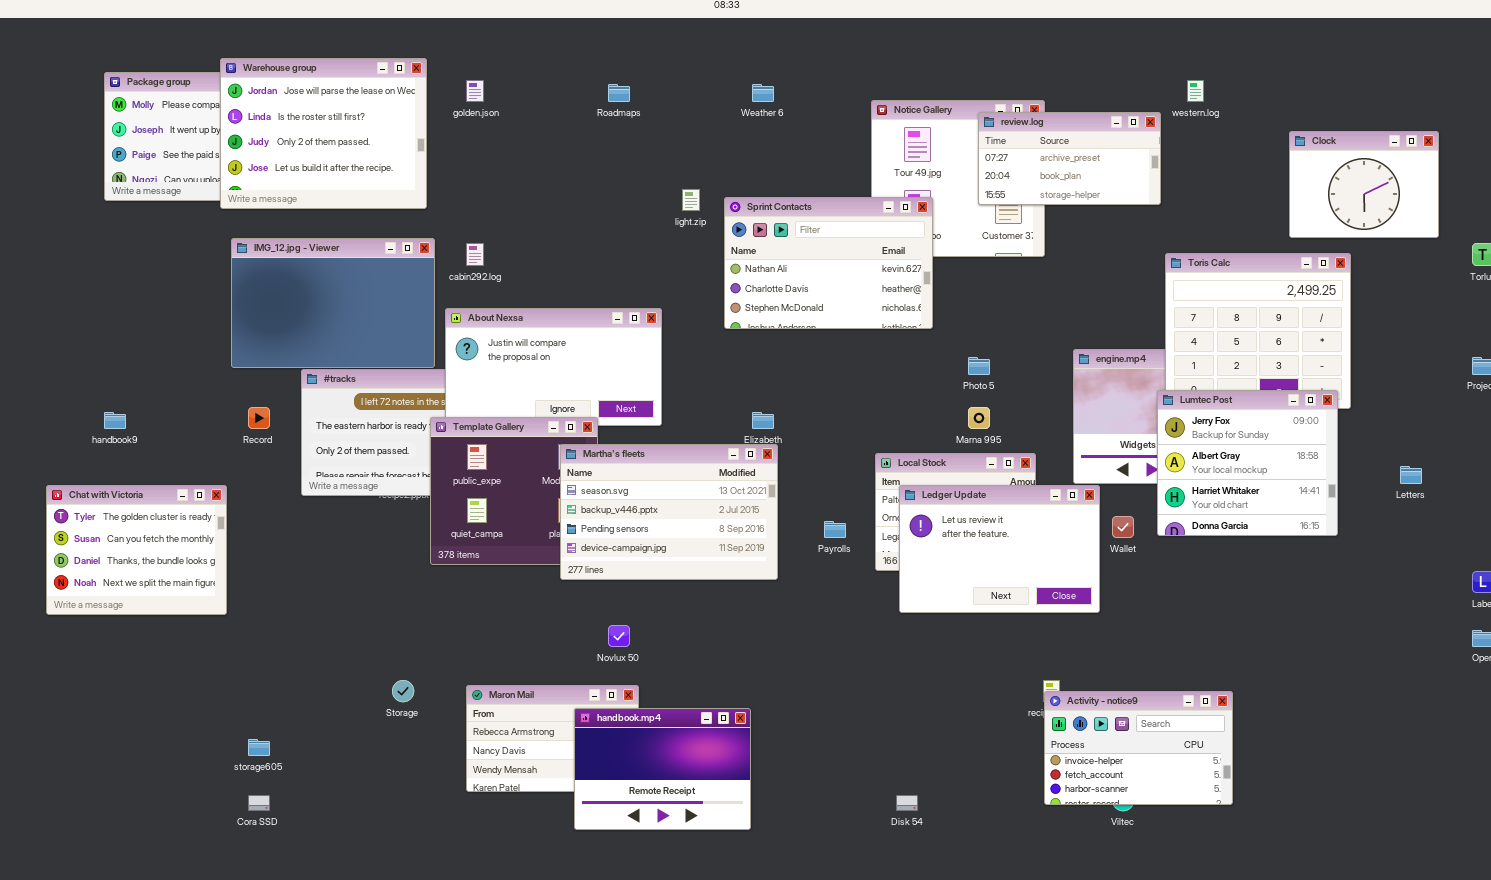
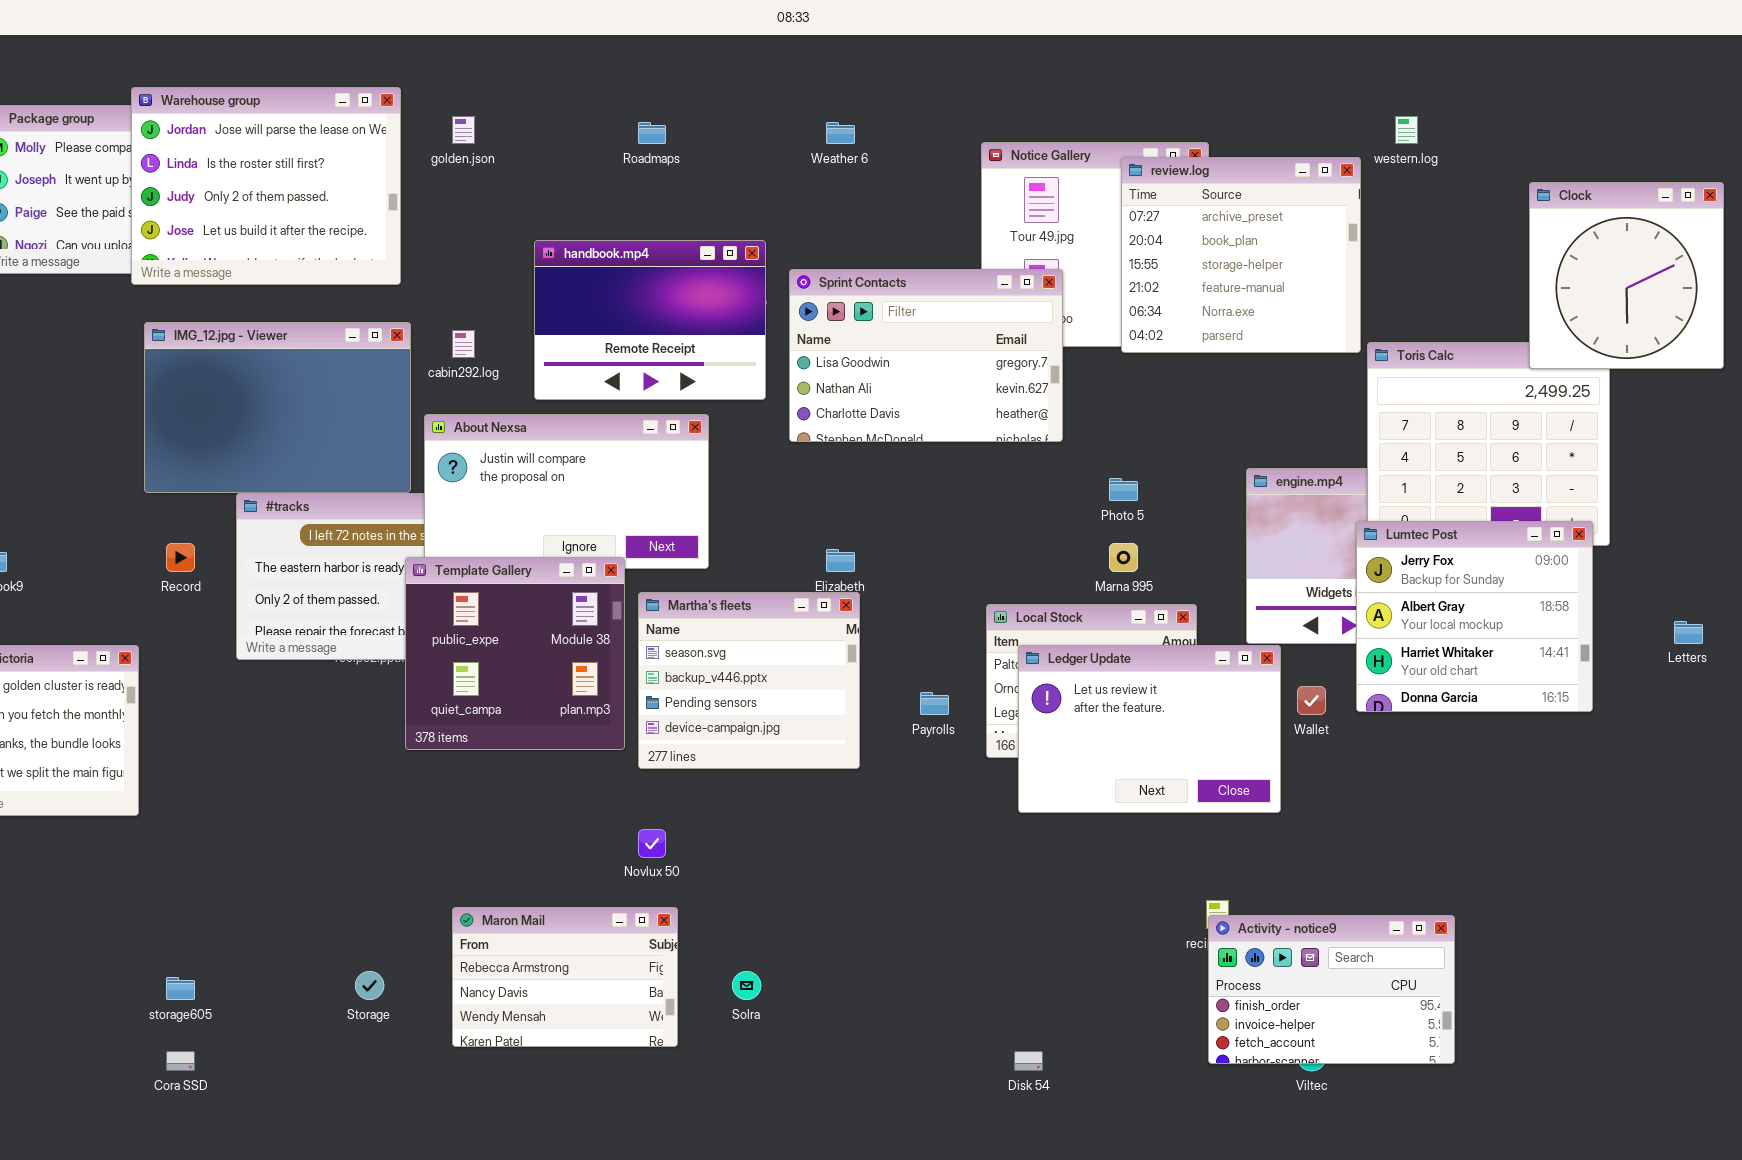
review.log: [978,112,1161,205] -> [1121,157,1361,353], resized
Clock: [1289,131,1439,238] -> [1529,182,1724,369], resized
Sprint Contacts: [724,197,933,329] -> [789,269,1063,442], scrolled up 1 row
Martha's fleets: [560,444,778,580] -> [638,592,860,769], resized
Storage: [392,680,414,702] -> [355,971,384,1000], moved
Activity - notice9: [1044,691,1233,805] -> [1208,915,1455,1064], scrolled up 1 row
handbook.mp4: [574,708,751,830] -> [534,240,766,400], moved

